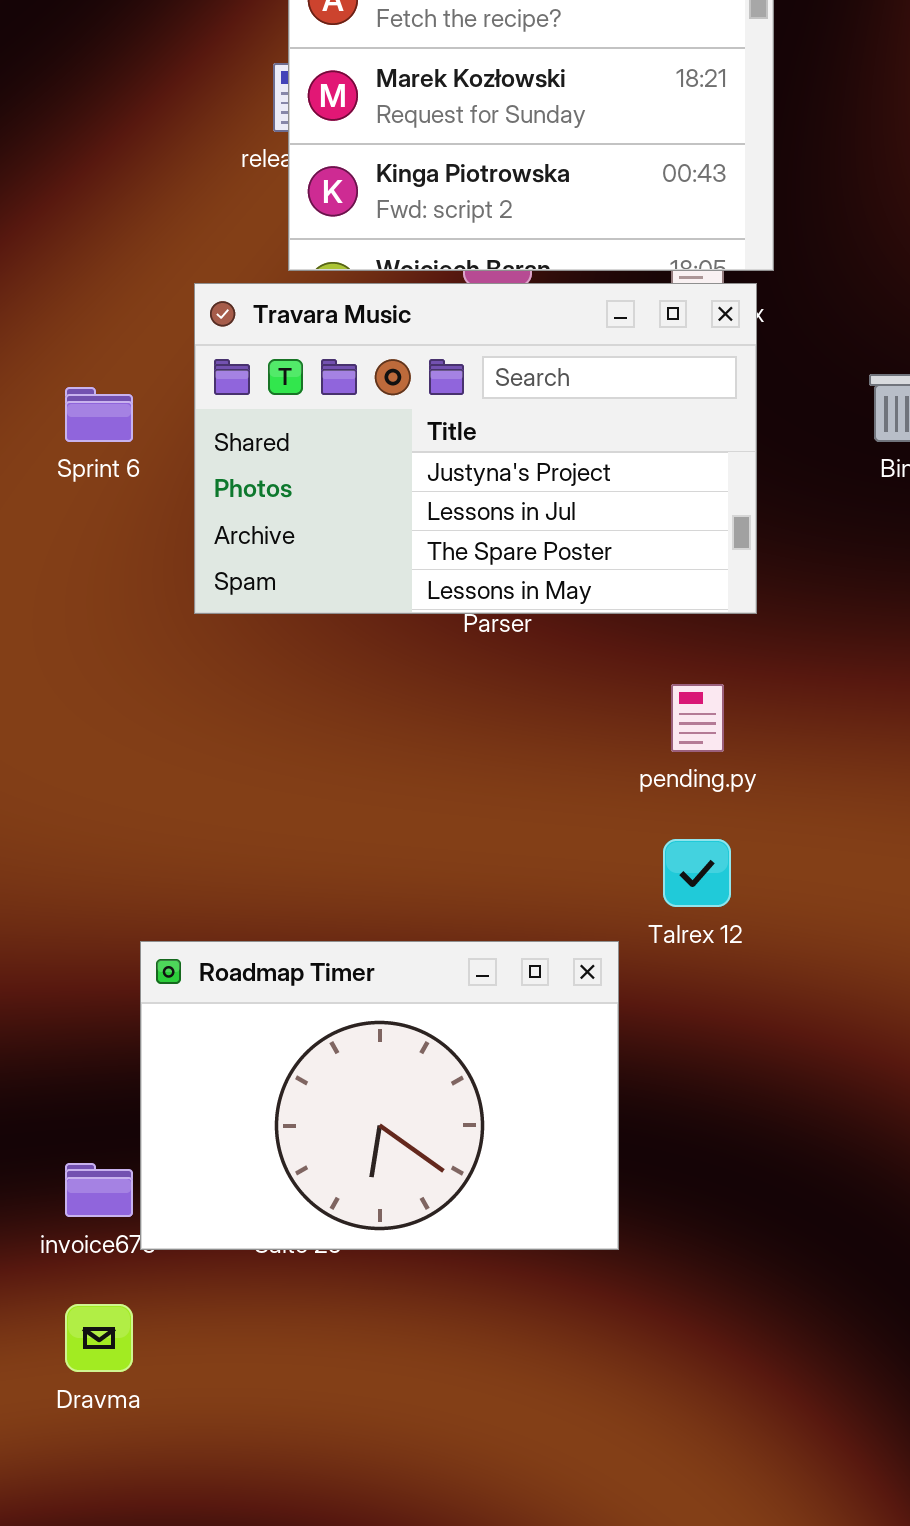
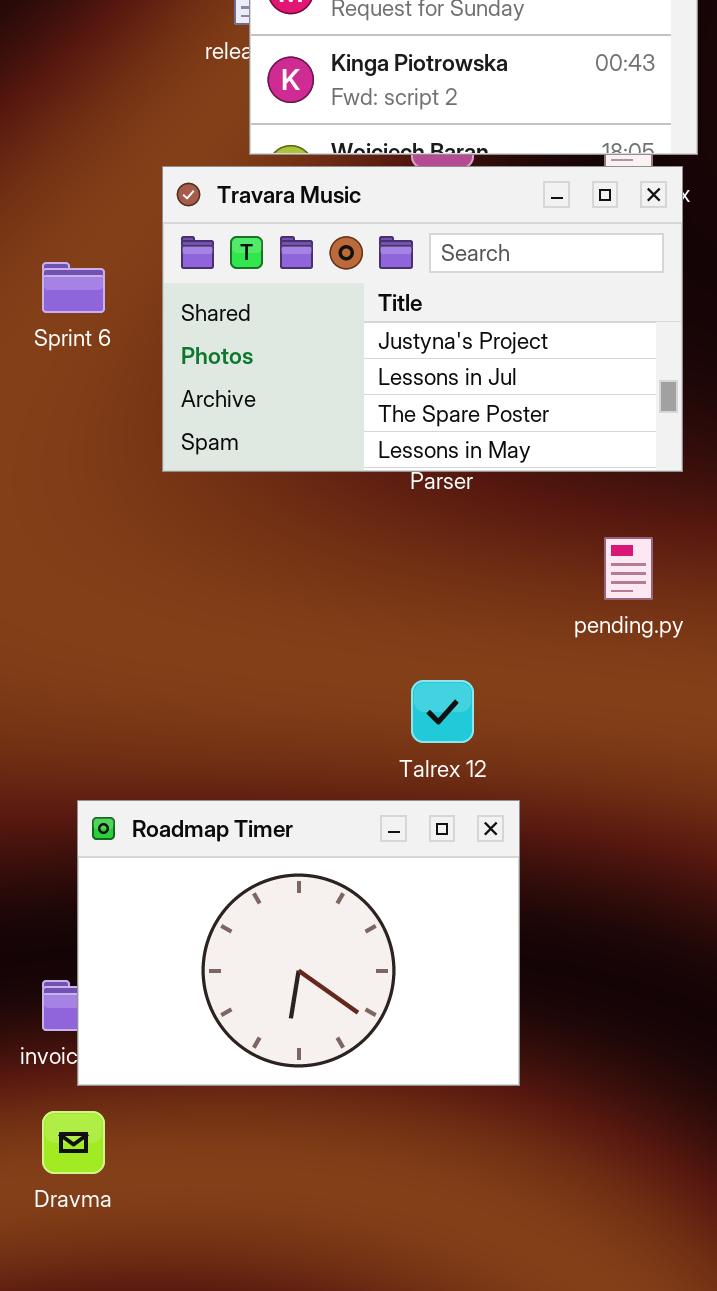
Talrex 12: [663,839,731,907] -> [411,680,474,743], moved
Roadmap Timer: [140,941,619,1250] -> [77,800,520,1086], moved

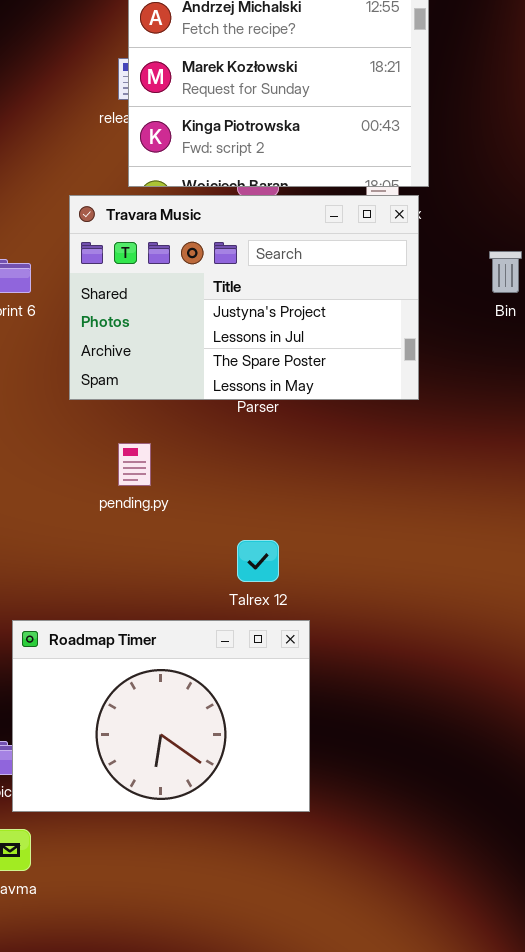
pending.py: [604,537,653,600] -> [118,443,151,486], moved

